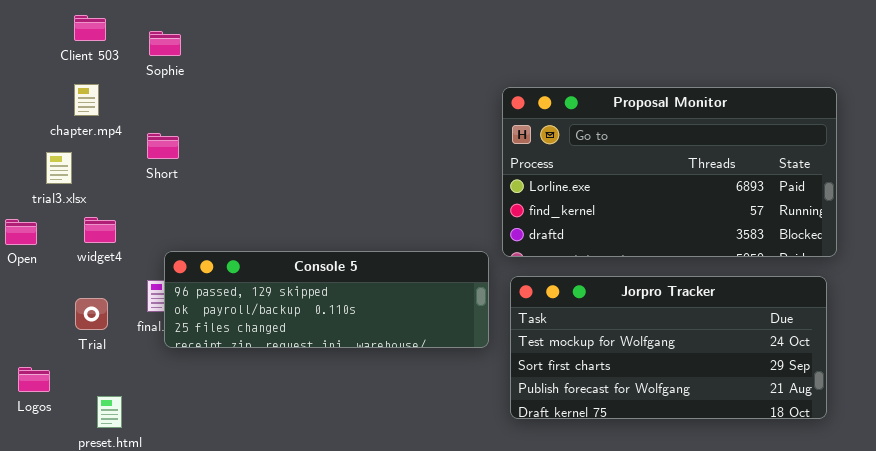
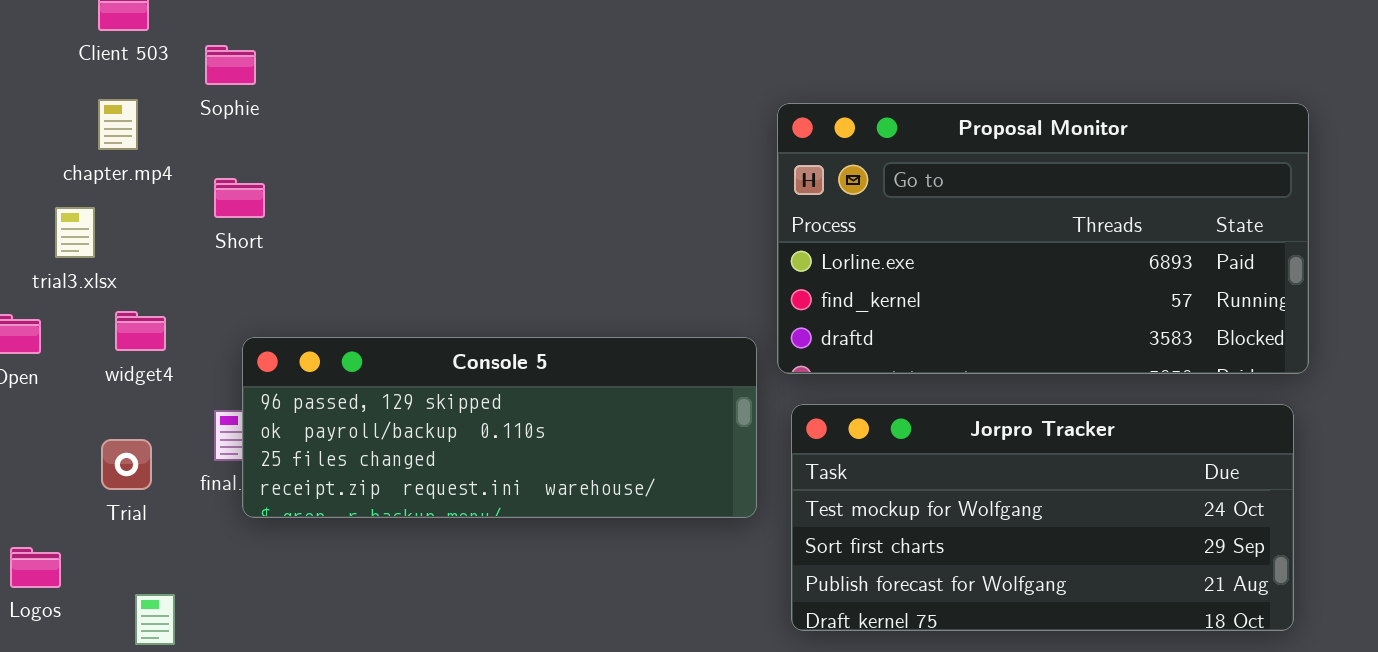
Sophie: [149,31,181,56] -> [205,45,256,85], moved
Console 5: [164,251,489,348] -> [242,337,757,518], resized

